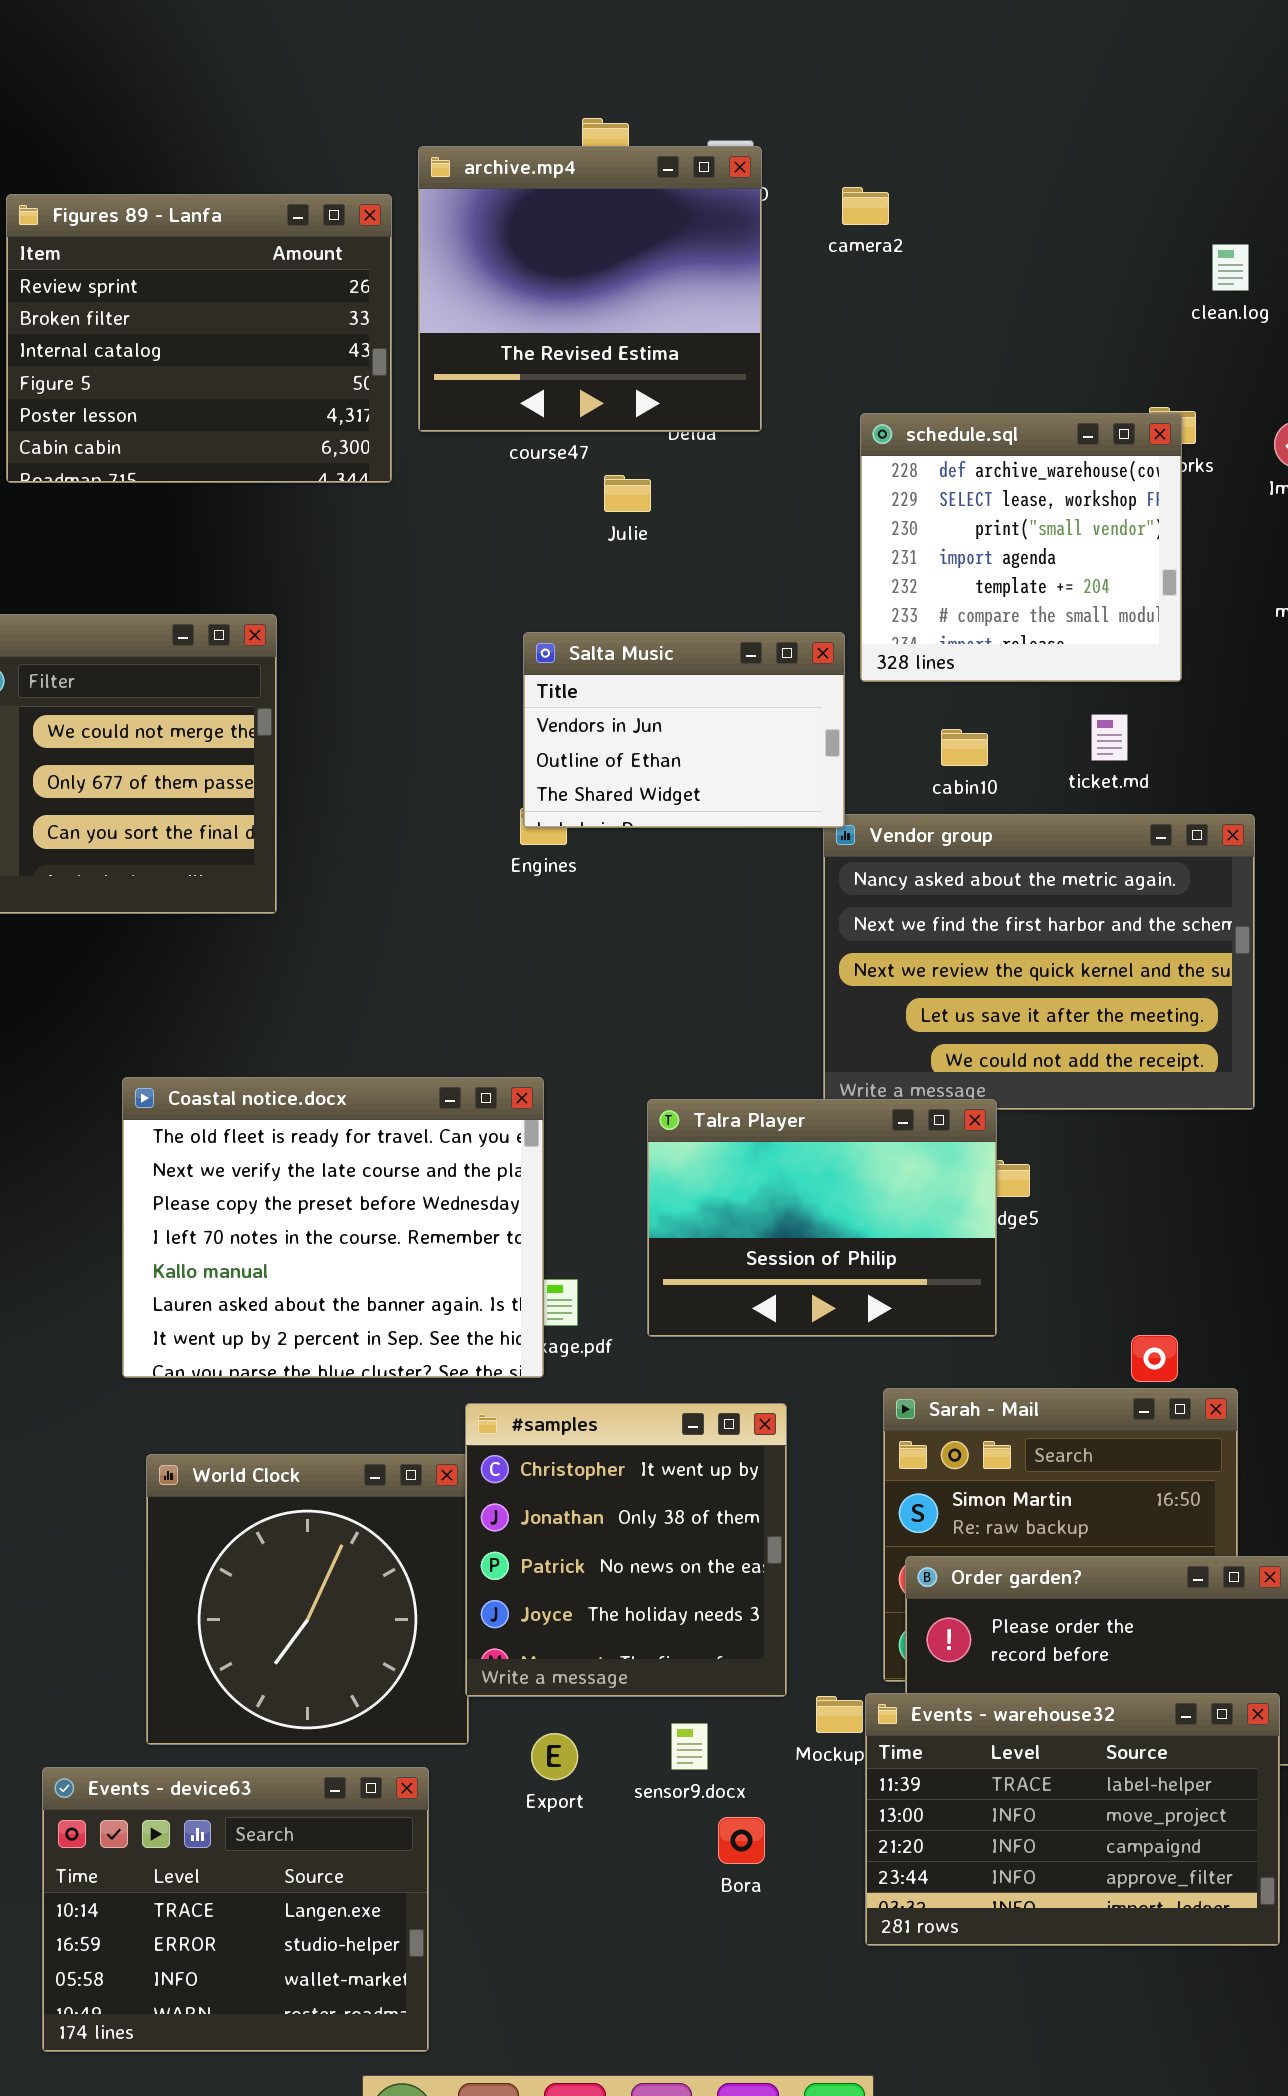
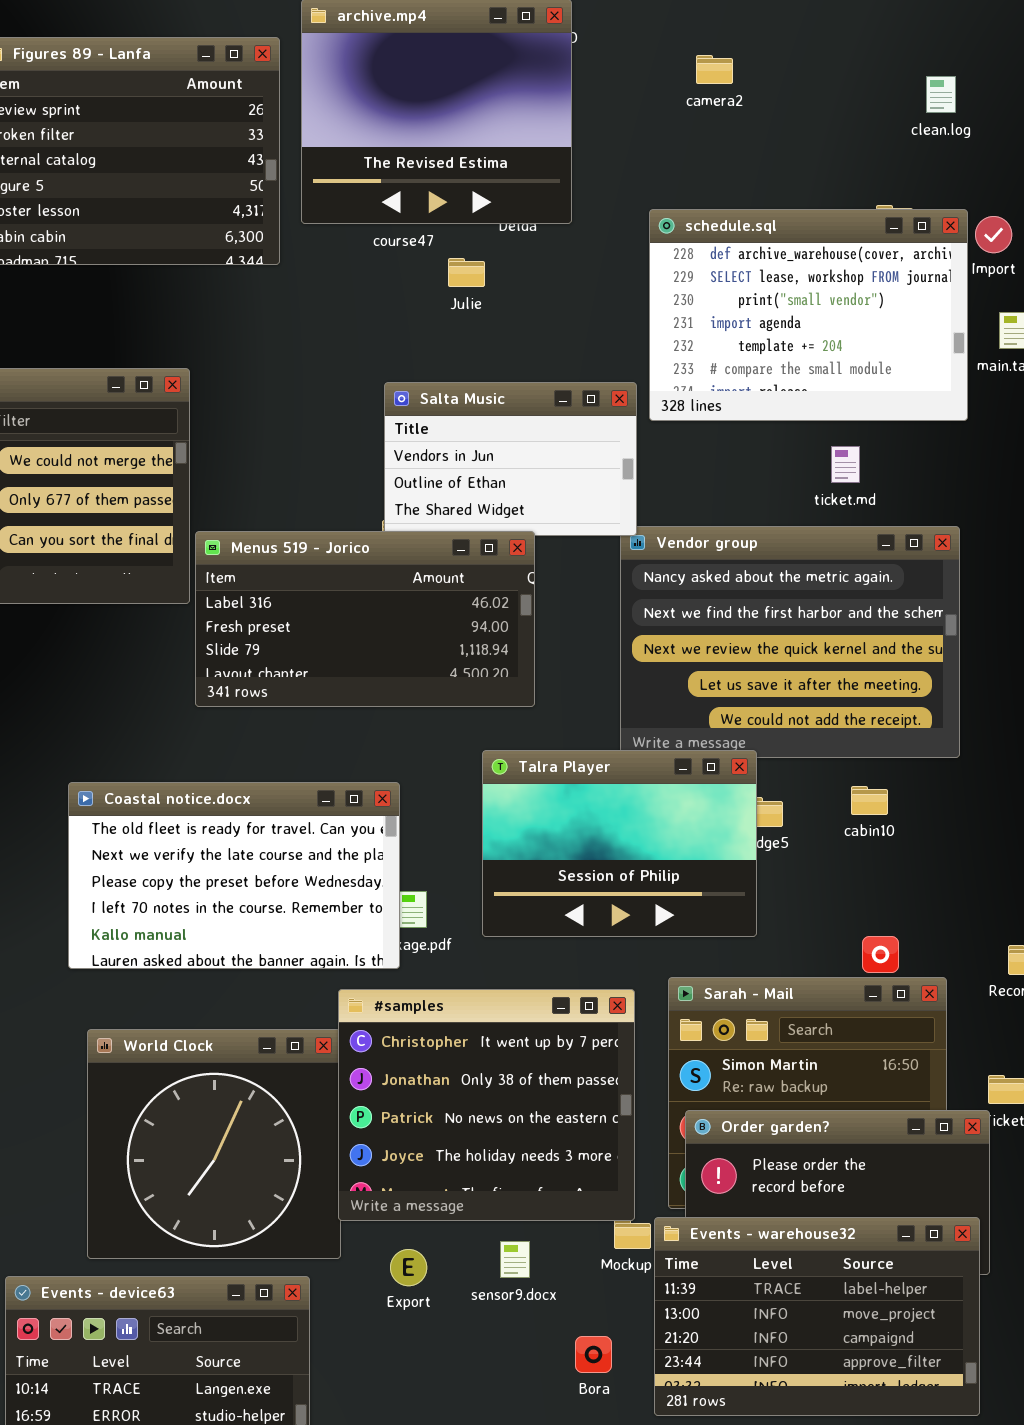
camera2: [842,187,889,225] -> [696,55,733,84], moved
schedule.sql: [860,413,1182,682] -> [649,209,968,421], resized
cabin10: [941,729,988,766] -> [851,786,888,815], moved
Menus 519 - Jorico: none -> [195,531,535,707], opened
Coastal notice.docx: [122,1077,544,1378] -> [68,782,400,969], resized
#samples: [465,1403,787,1697] -> [338,989,635,1221], resized
Bora: [718,1817,765,1864] -> [575,1336,612,1373], moved

